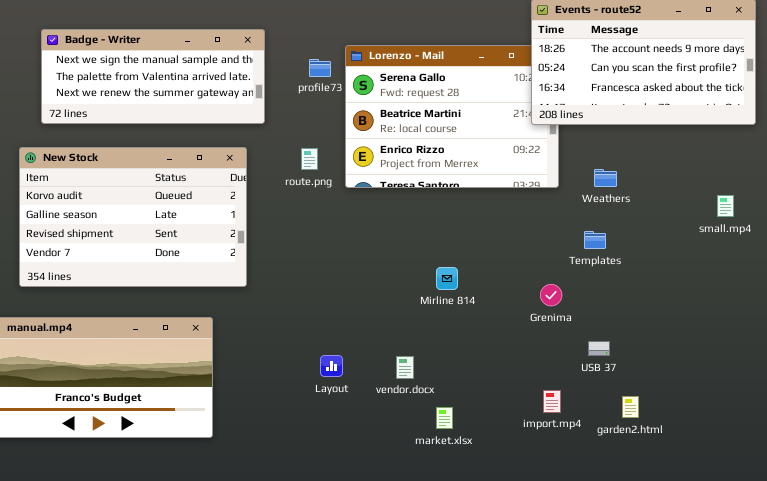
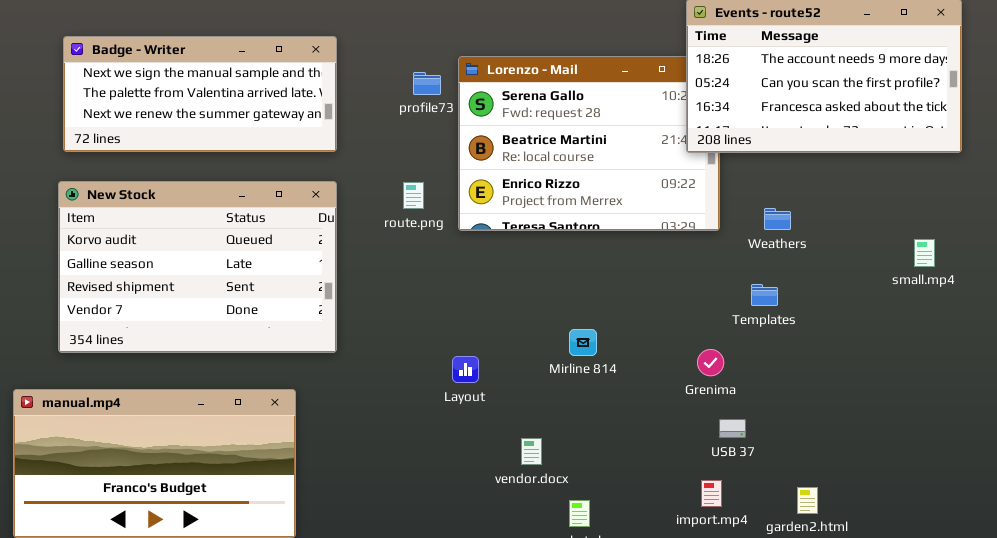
Badge - Writer: [41,29,265,124] -> [63,36,337,152], moved
USB 37: [588,341,610,356] -> [719,419,746,438], moved
Layout: [320,355,343,377] -> [452,356,479,383], moved

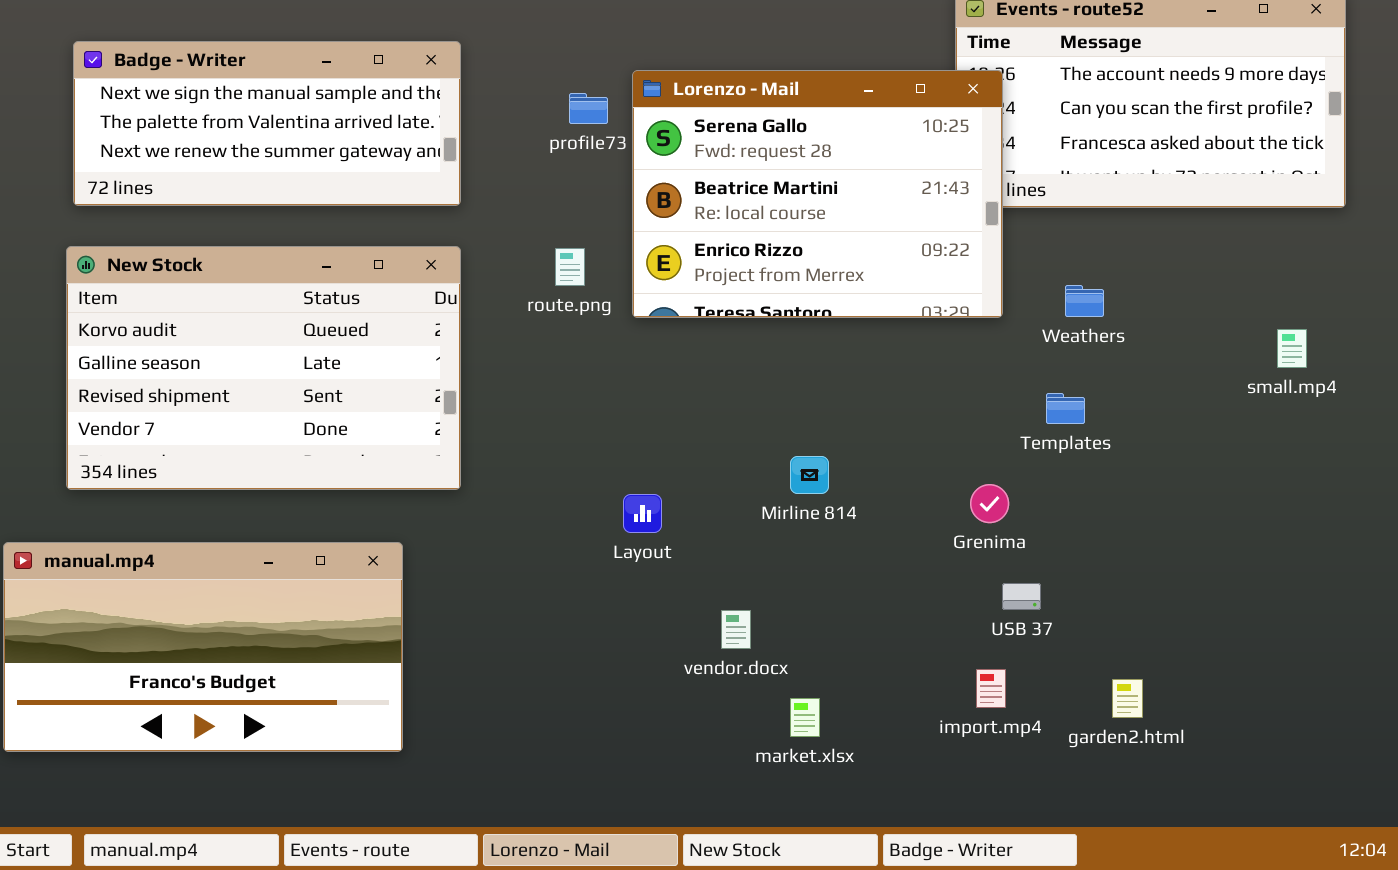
Lorenzo - Mail: [458,56,720,231] -> [632,70,1003,318], raised

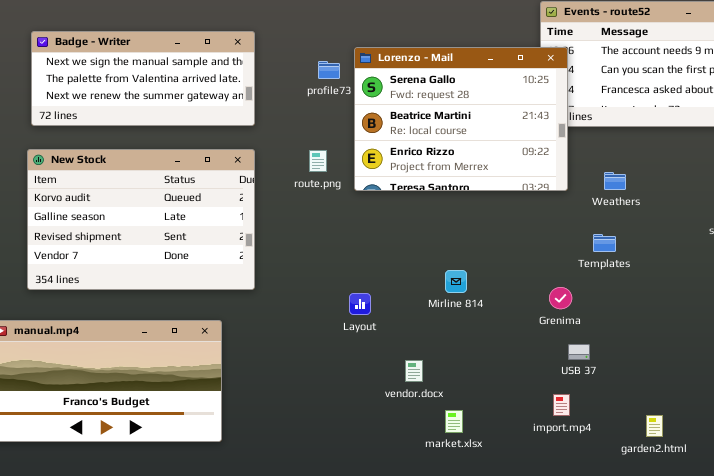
garden2.html: [1112,679,1143,718] -> [646,415,663,437], moved

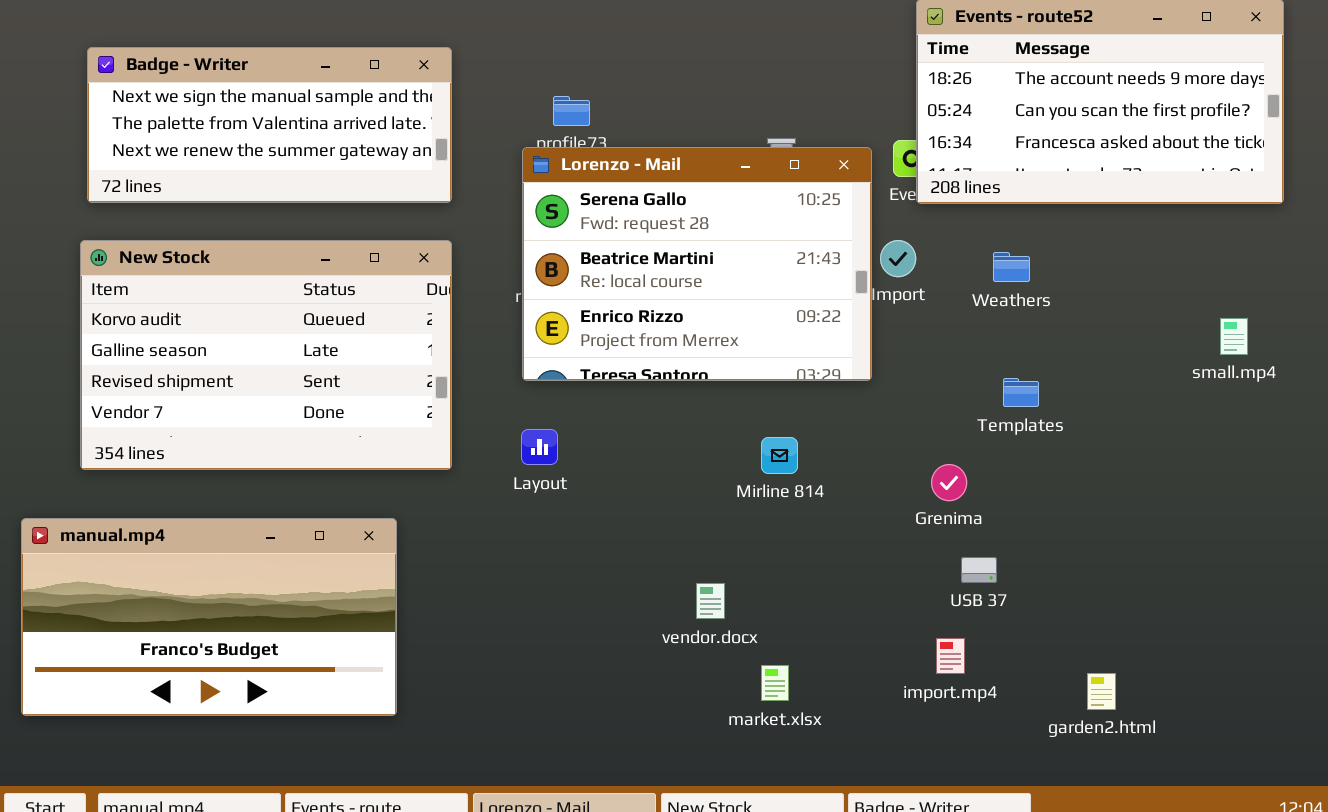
Lorenzo - Mail: [354,47,568,191] -> [522,147,872,381], moved
Weathers: [604,172,626,190] -> [993,252,1030,282], moved
Layout: [349,293,371,315] -> [521,429,558,465], moved

